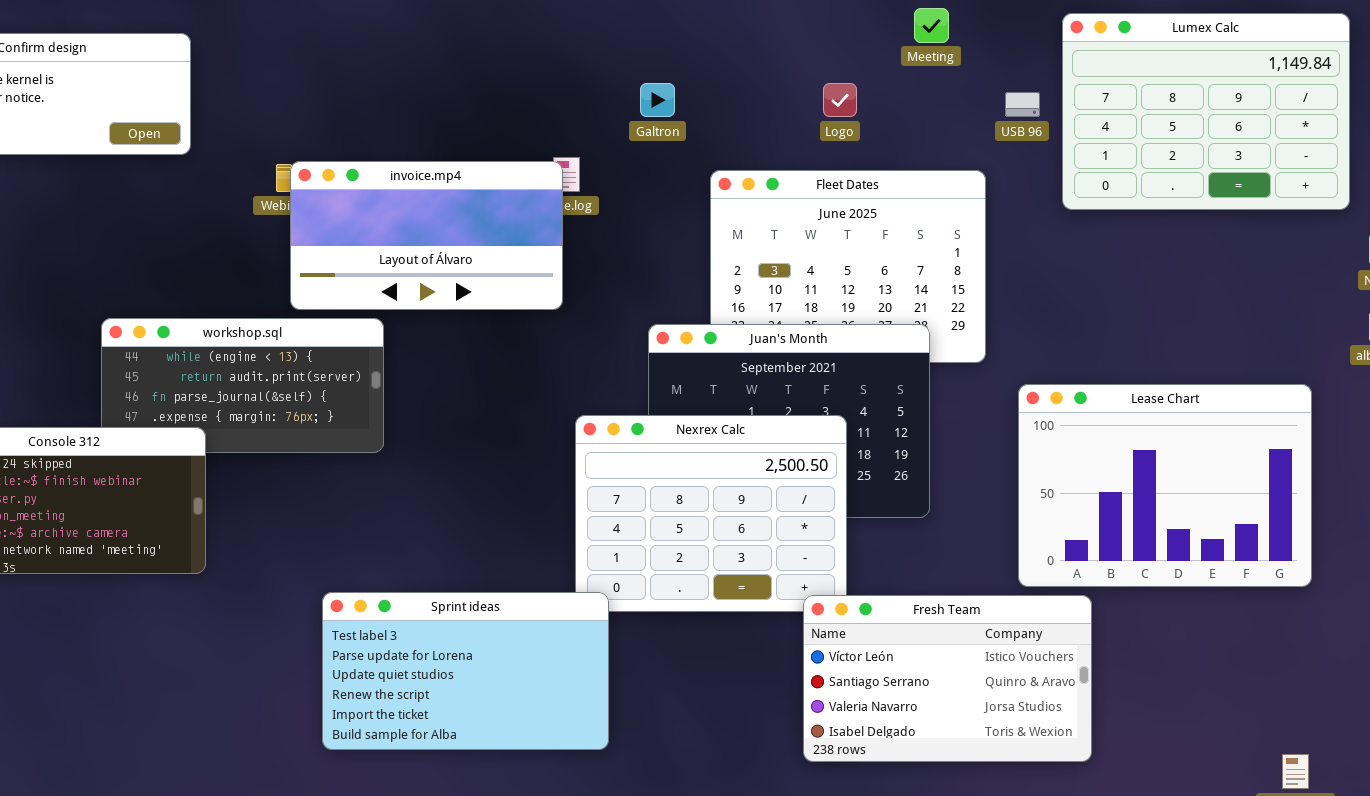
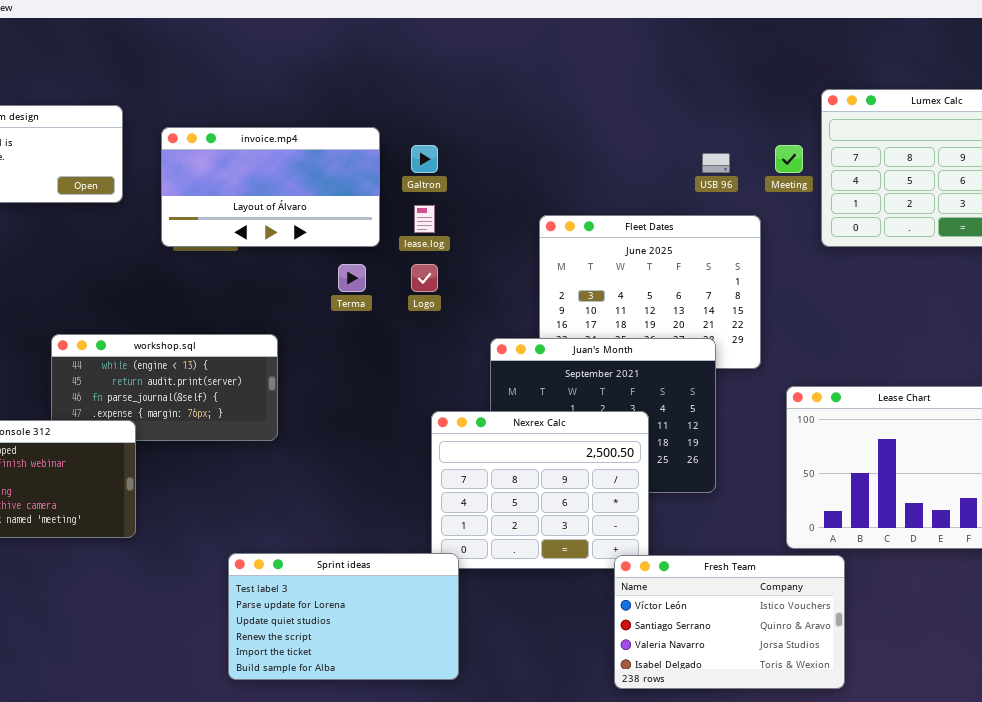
Meeting: [914,8,949,43] -> [775,145,803,173], moved
Galtron: [640,83,675,117] -> [411,145,438,173], moved
Logo: [823,83,857,117] -> [411,264,438,292], moved
USB 96: [1005,92,1040,117] -> [702,153,730,173], moved
invoice.mp4: [290,161,563,310] -> [161,127,380,247], moved

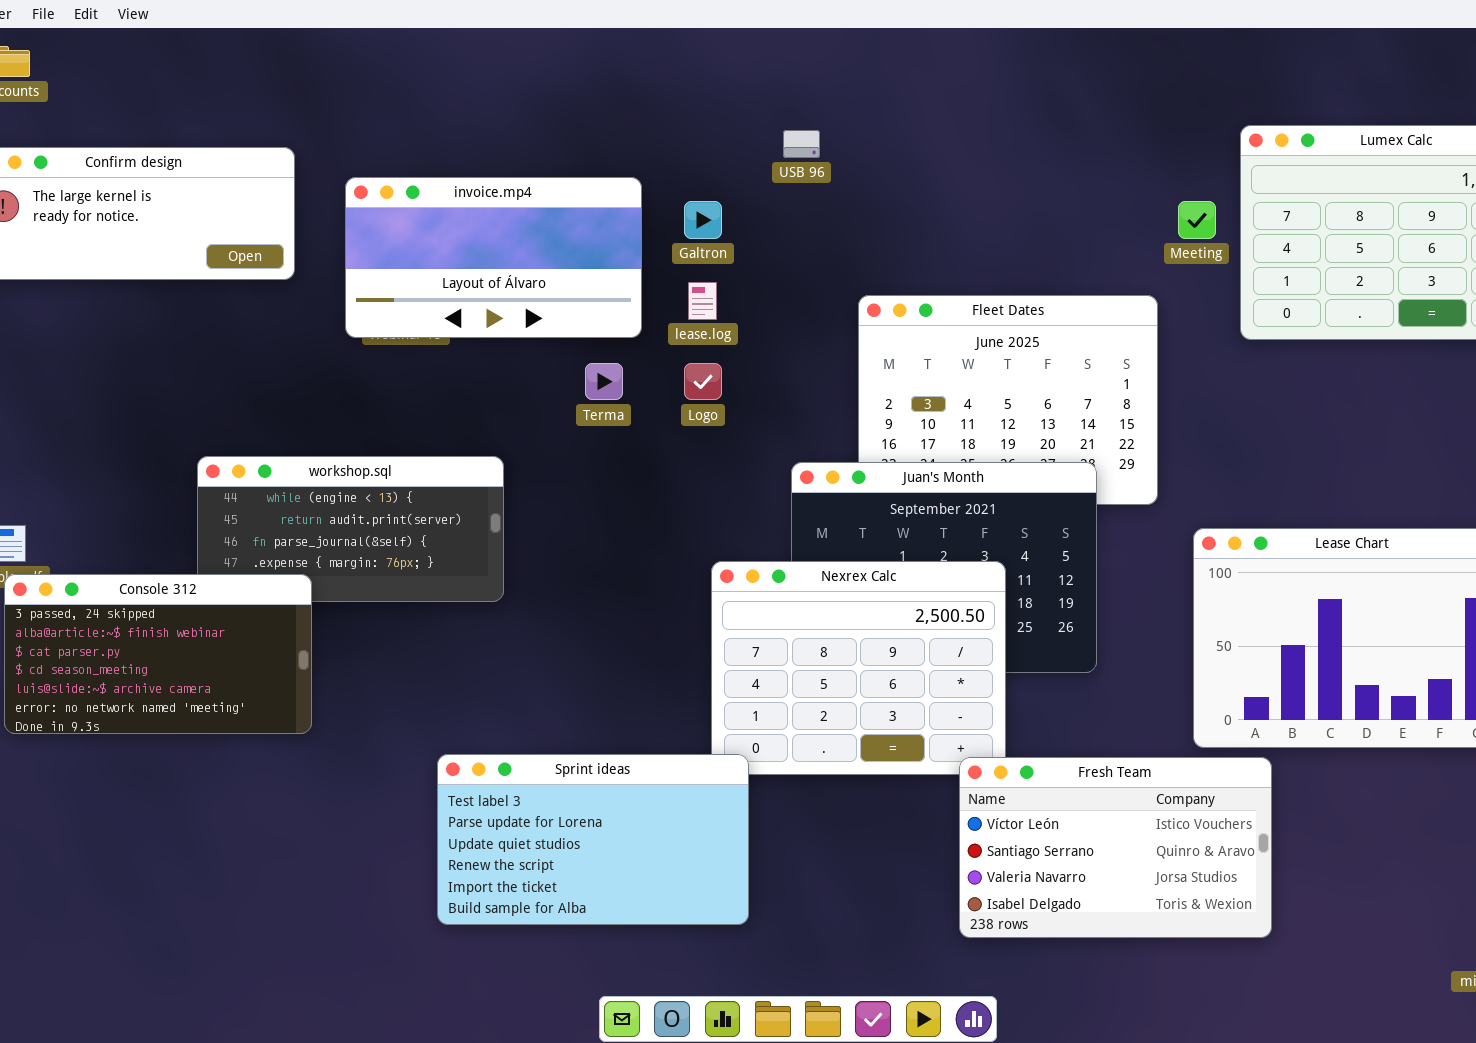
USB 96: [702,153,730,173] -> [783,130,820,158], moved

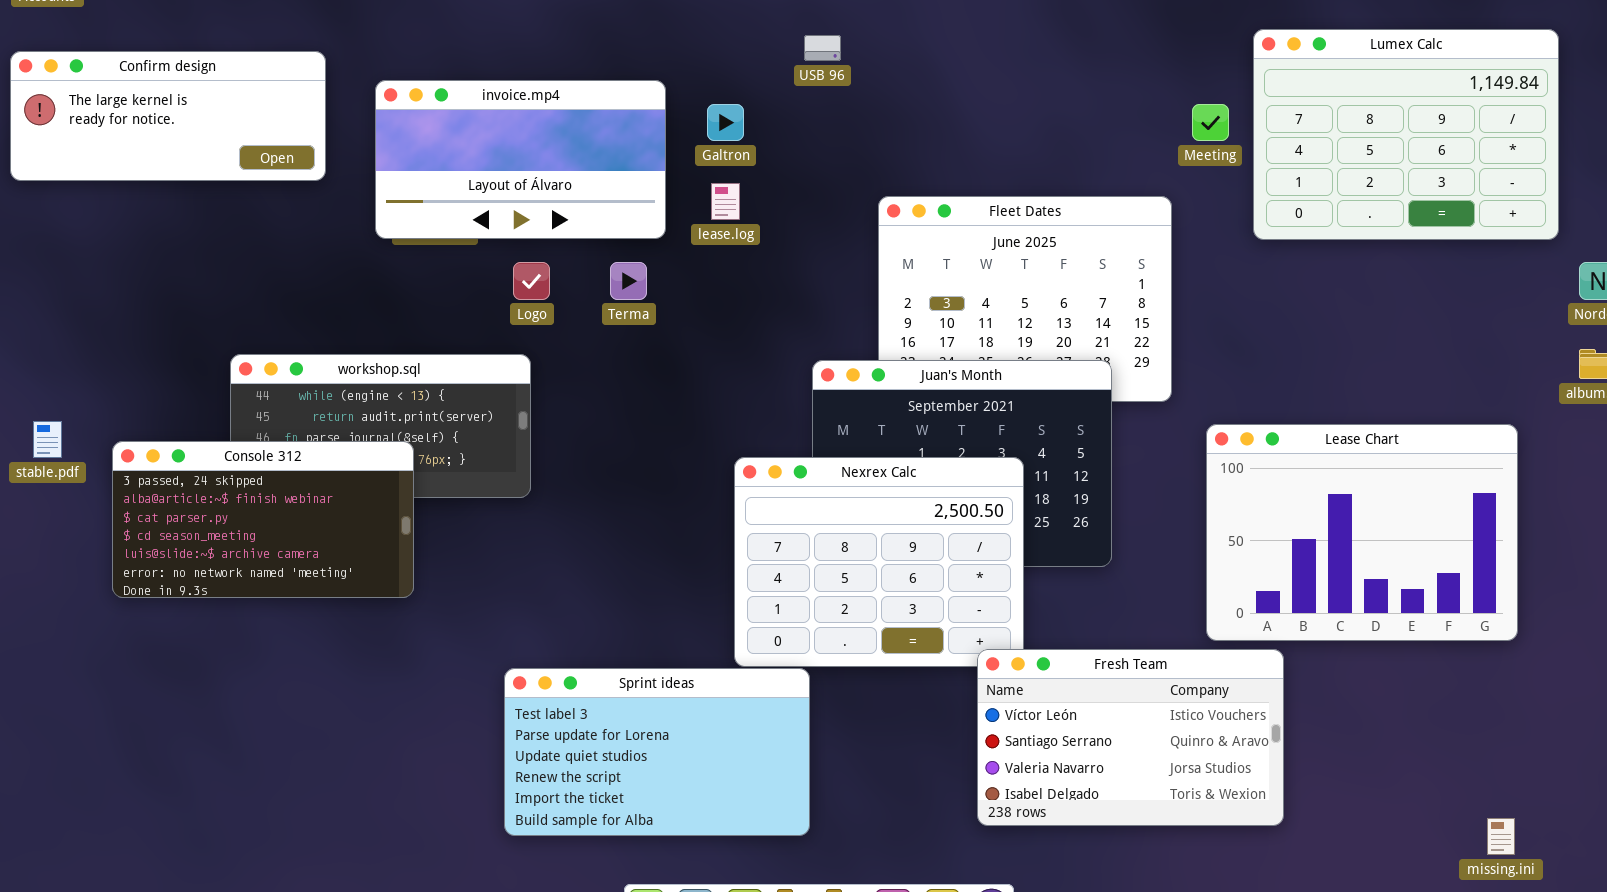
Logo: [684,363,722,400] -> [513,262,550,300], moved
Console 312: [4,574,312,734] -> [112,441,414,598], moved
Sprint ideas: [437,754,749,925] -> [504,668,810,836], moved

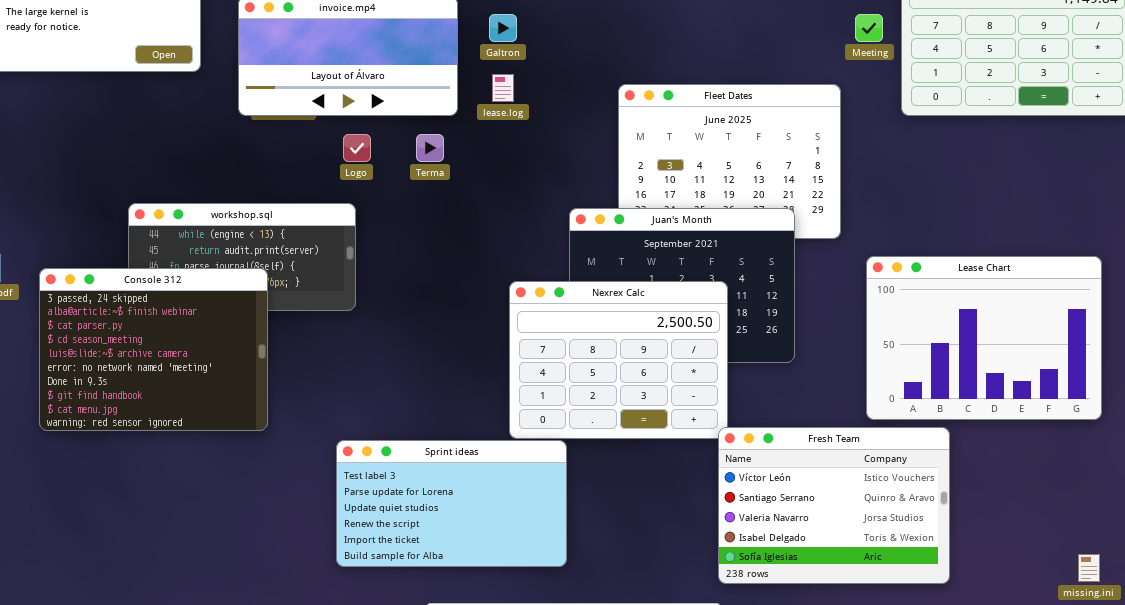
Console 312: [112,441,414,598] -> [39,268,268,431], resized
Fresh Team: [977,649,1284,826] -> [718,427,950,584], moved, resized

